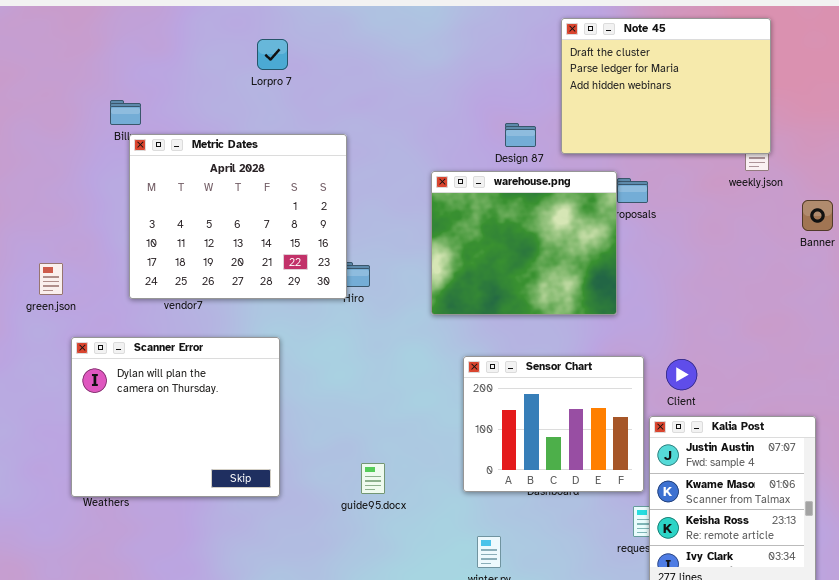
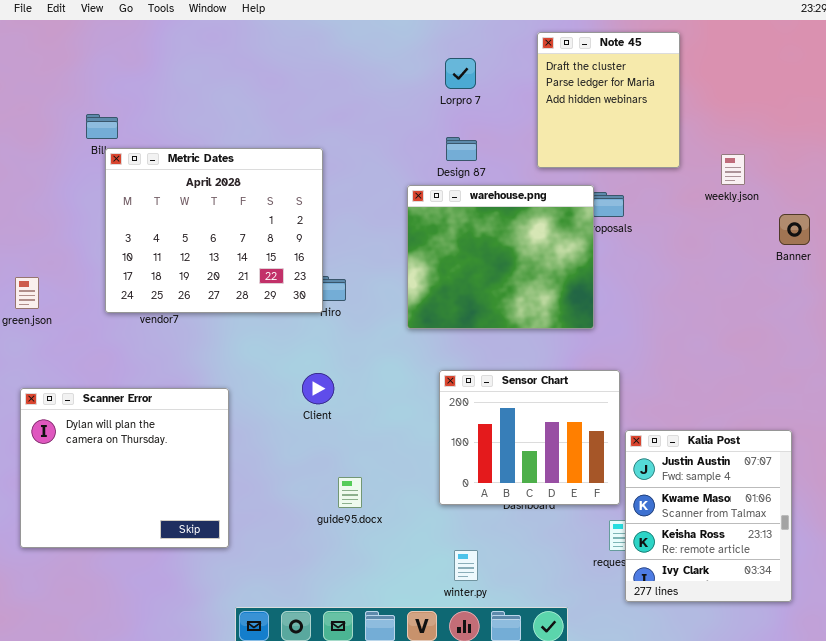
Note 45: [561,18,771,154] -> [537,32,680,168], resized
Lorpro 7: [257,39,288,70] -> [445,58,476,89], moved
Design 87: [505,123,536,147] -> [446,137,477,161], moved
Scanner Error: [71,337,280,497] -> [20,388,229,548], moved
Client: [666,359,697,390] -> [302,373,334,404], moved

